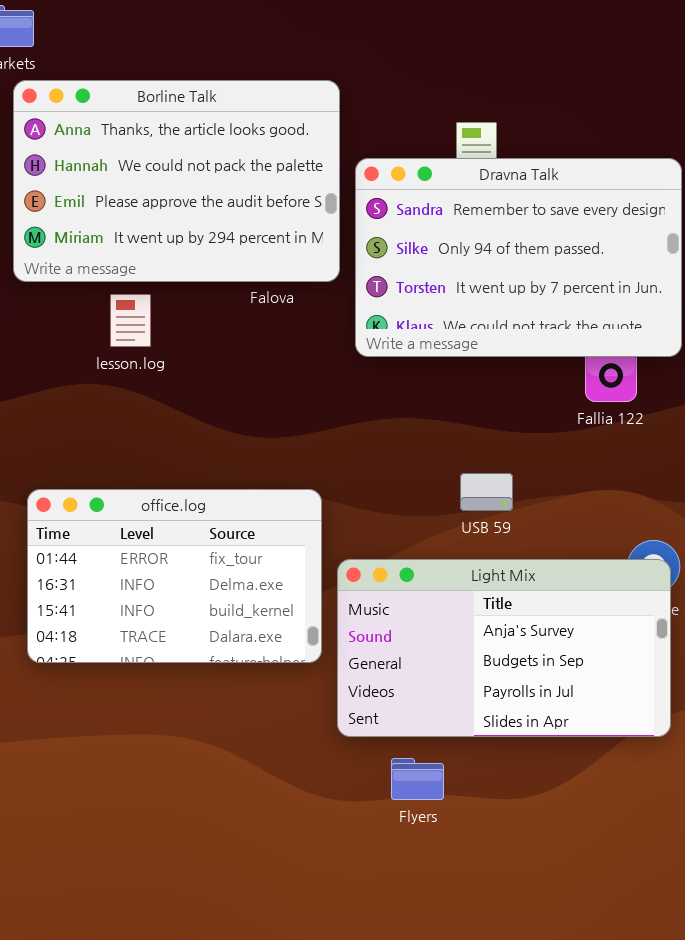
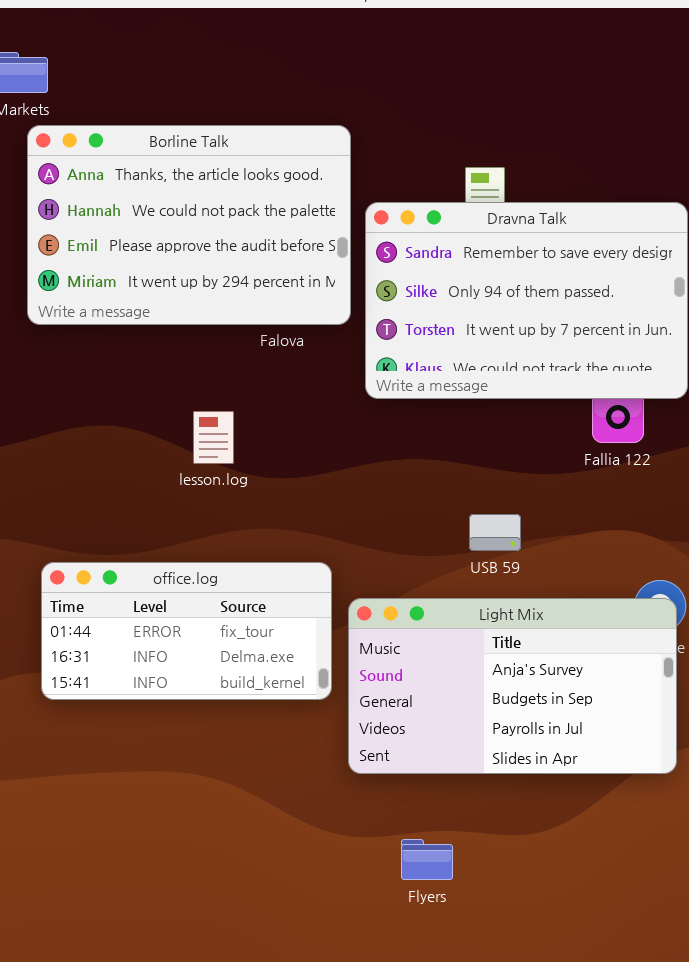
lesson.log: [110,294,151,347] -> [193,411,234,464], moved
office.log: [27,489,322,663] -> [41,562,332,700], resized
Flyers: [391,758,444,800] -> [401,839,453,880], moved

